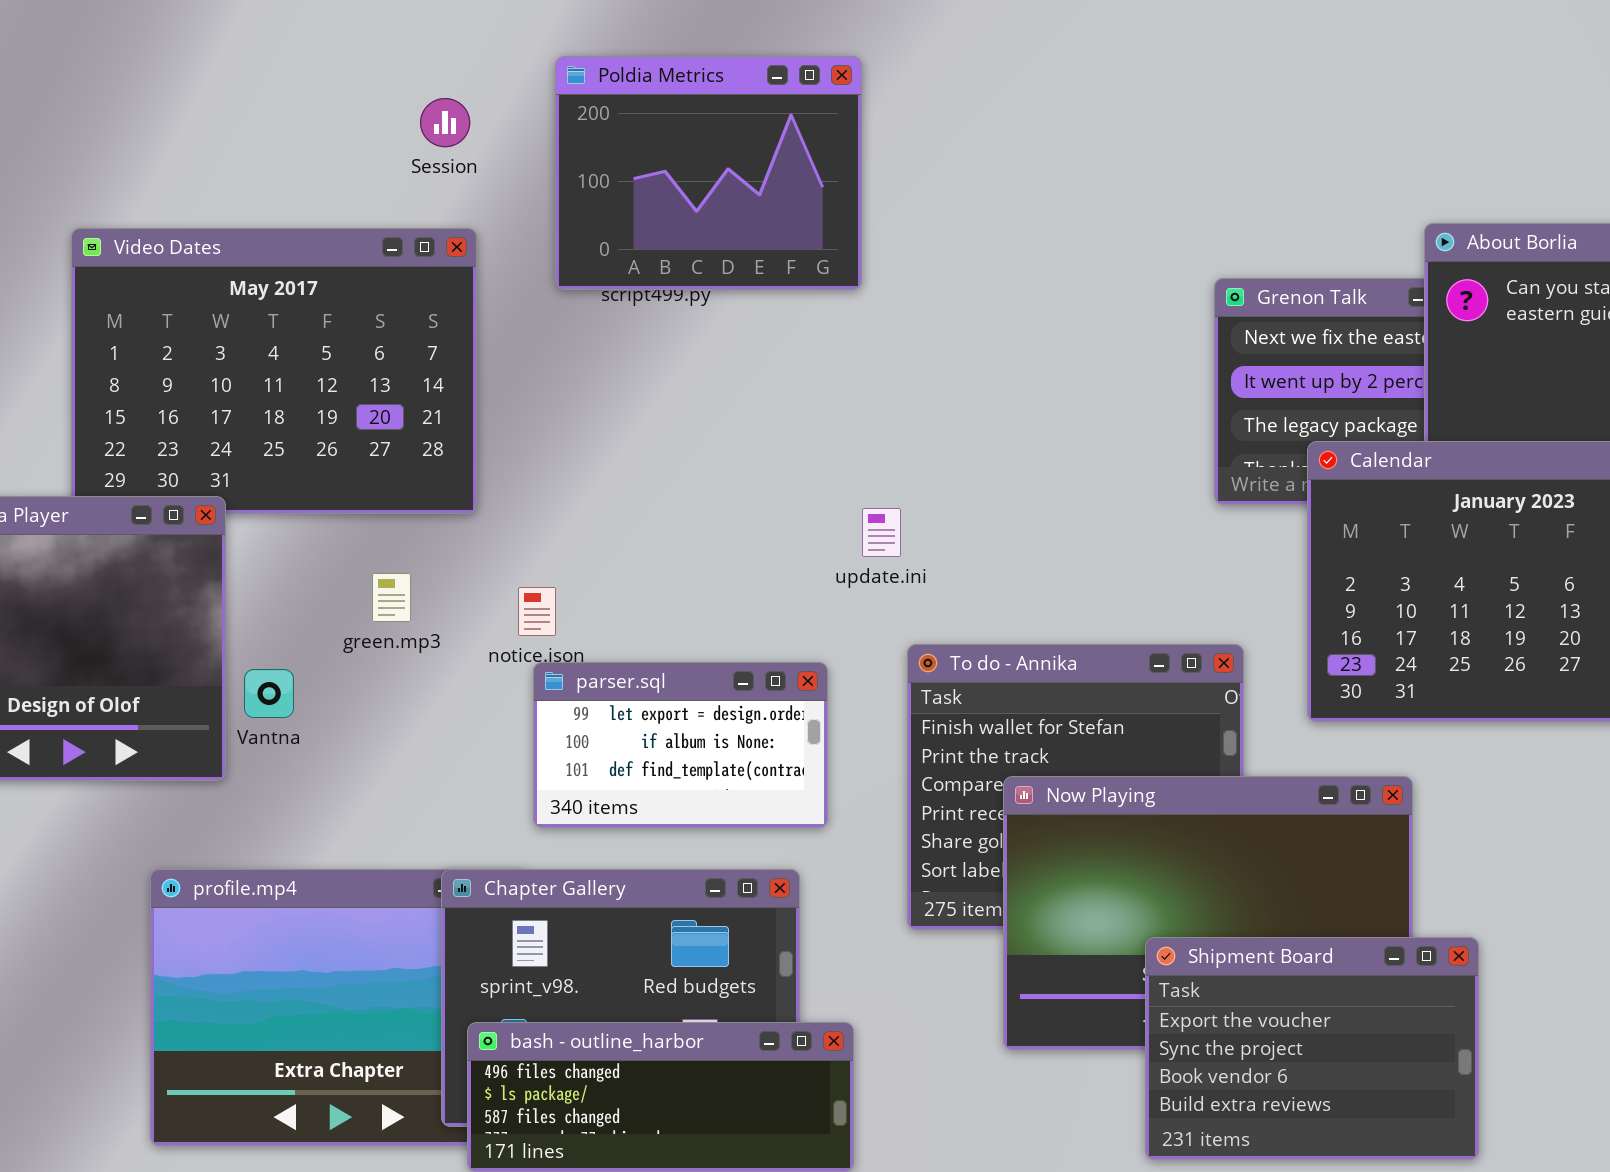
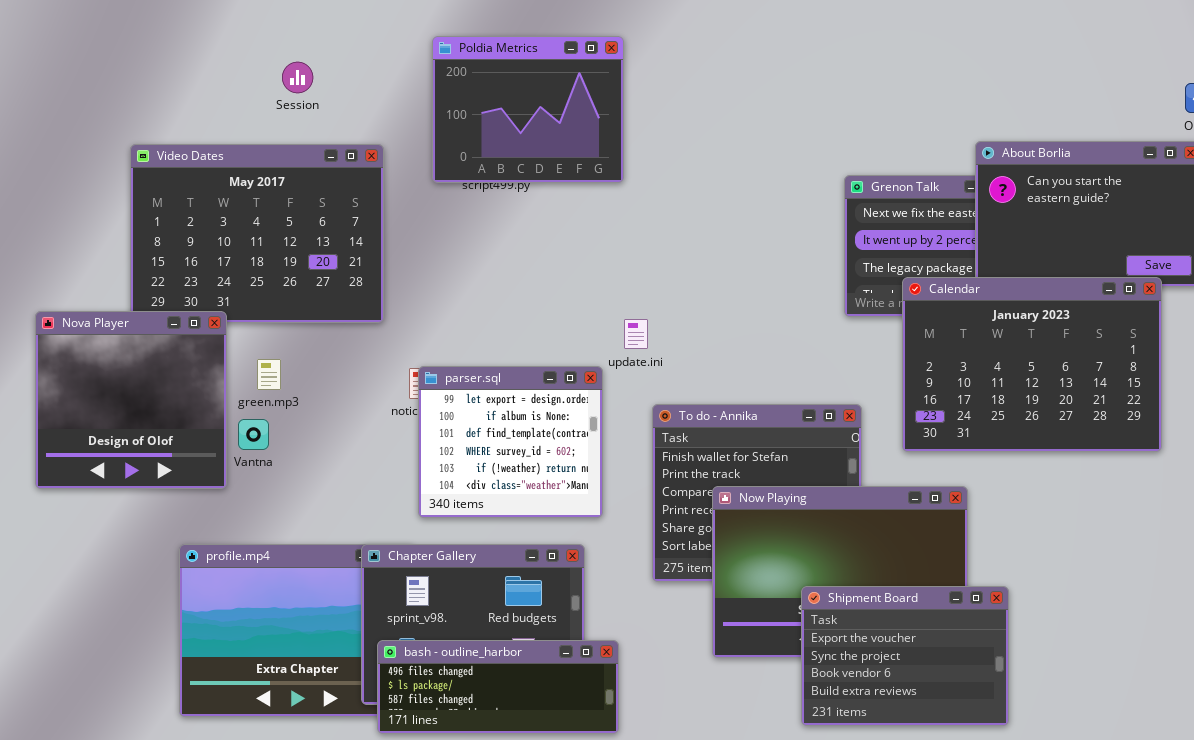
Session: [420,98,470,147] -> [282,62,313,93], moved
green.mp3: [372,573,411,622] -> [257,359,281,390], moved
parser.sql: [533,662,828,828] -> [418,366,603,518], resized

